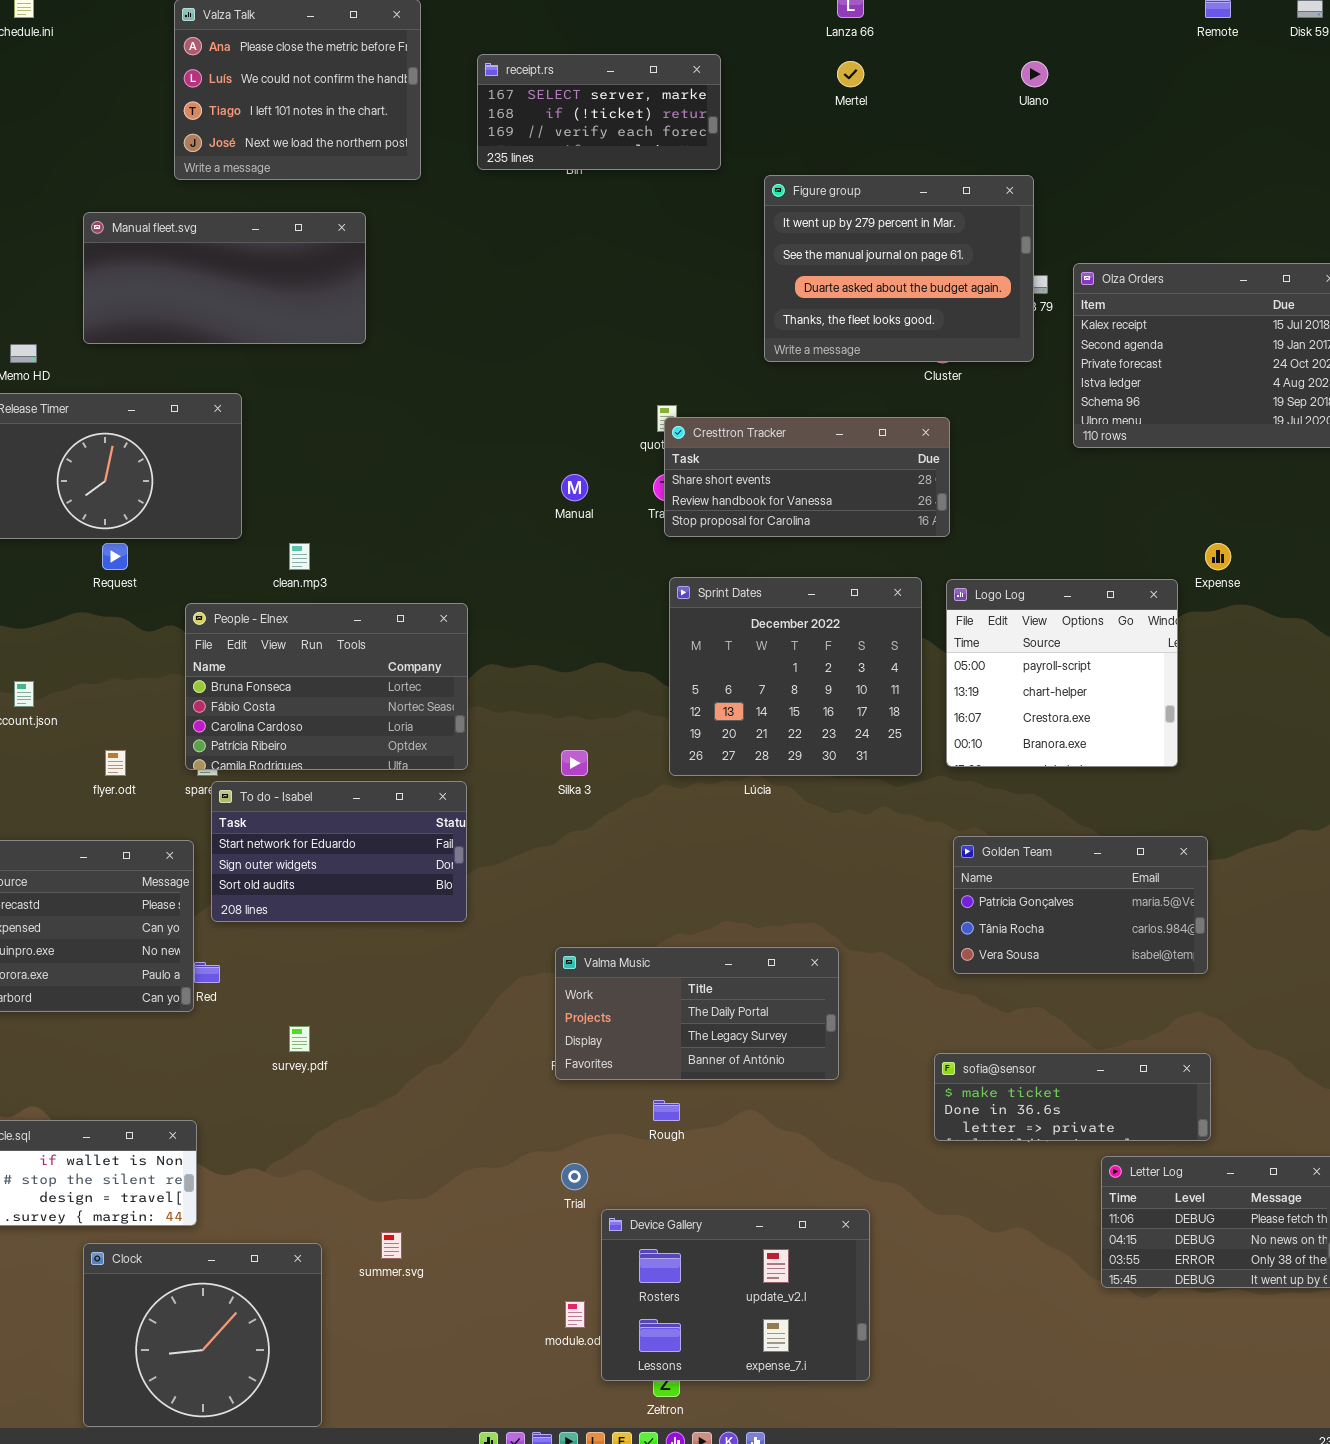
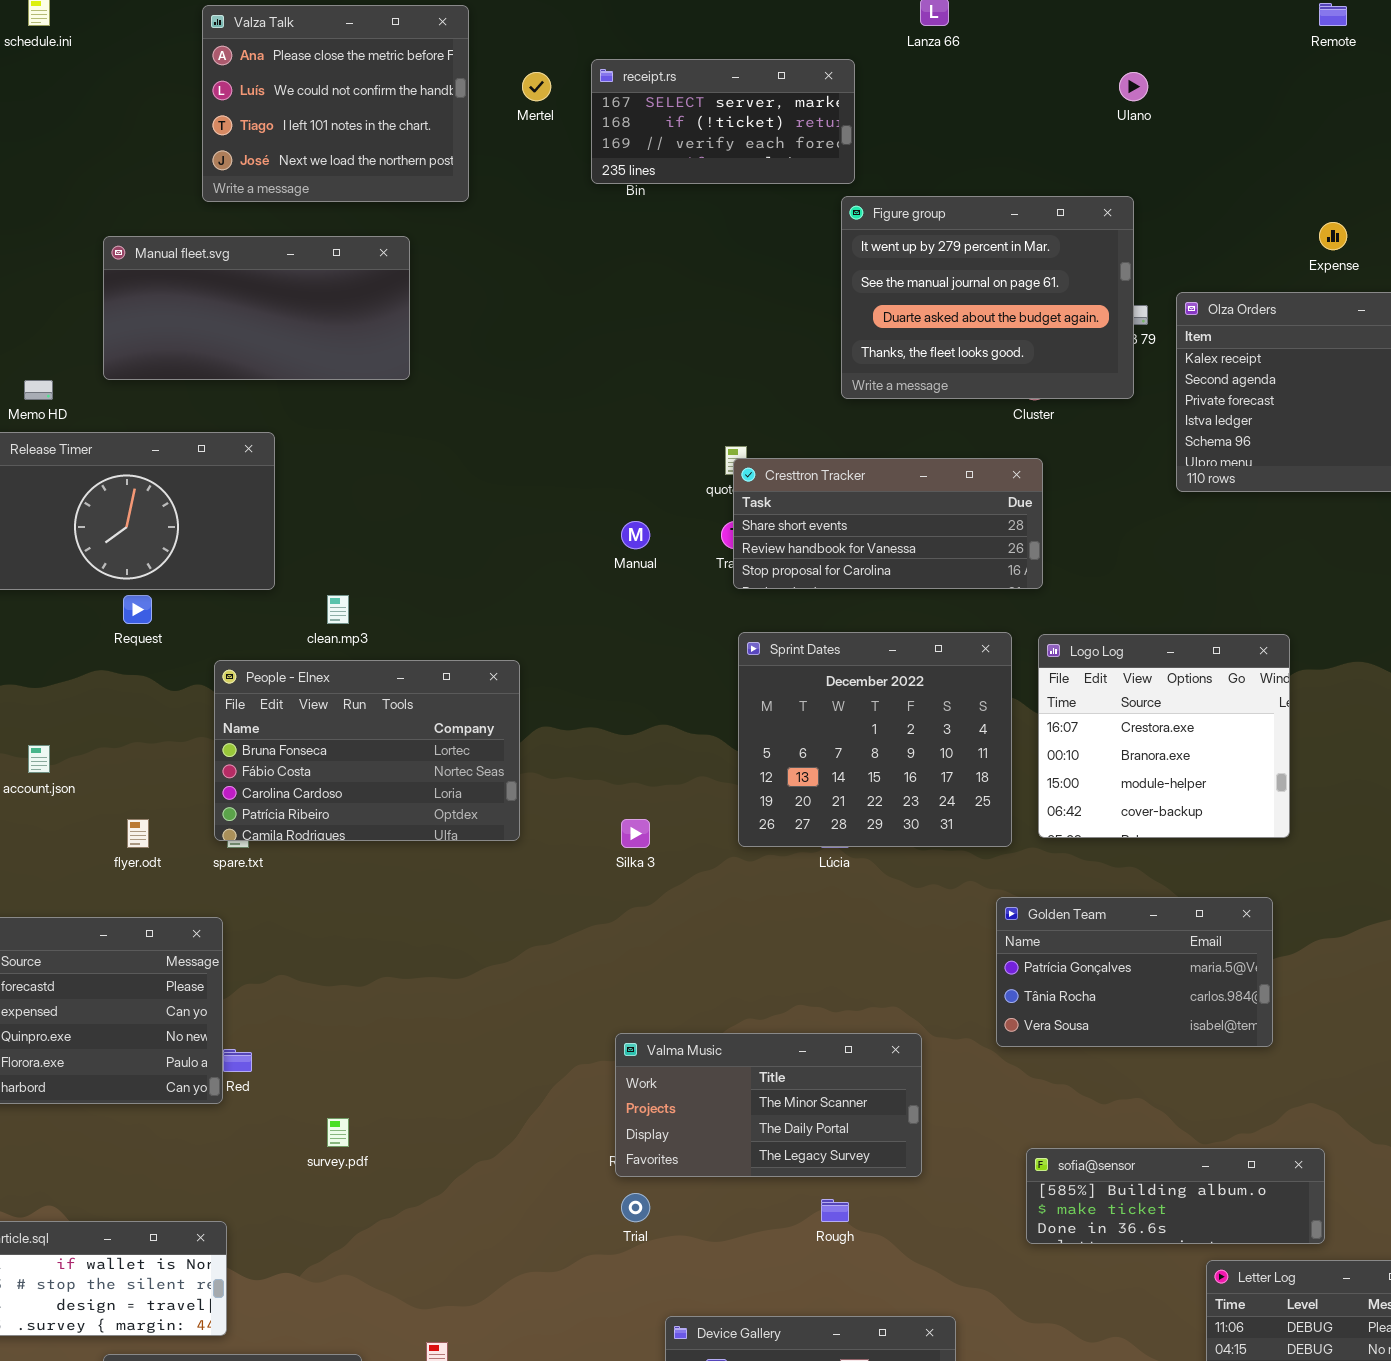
receipt.rs: [477,54,721,170] -> [591,59,855,184], moved
Mertel: [837,61,864,87] -> [522,72,551,101], moved
Expense: [1205,543,1231,570] -> [1319,222,1347,250], moved
Logo Log: [946,579,1178,767] -> [1038,634,1290,838], scrolled down 2 rows
To do - Isabel: [211,781,467,922] -> none, closed
Golden Team: [953,836,1208,974] -> [996,897,1273,1047], moved
Valma Music: [555,947,839,1080] -> [615,1033,922,1177], scrolled up 1 row
sofia@sensor: [934,1053,1211,1141] -> [1026,1148,1325,1244], scrolled up 1 row
Rough: [653,1100,680,1121] -> [821,1199,849,1222], moved
Trial: [561,1163,588,1190] -> [621,1193,650,1222], moved

